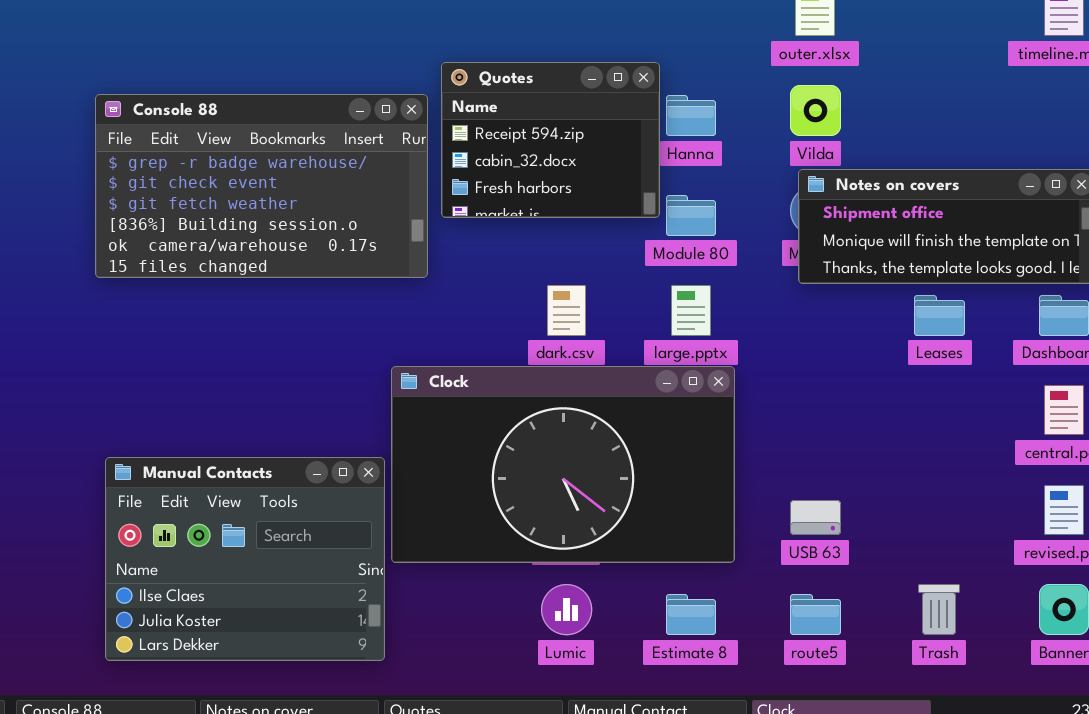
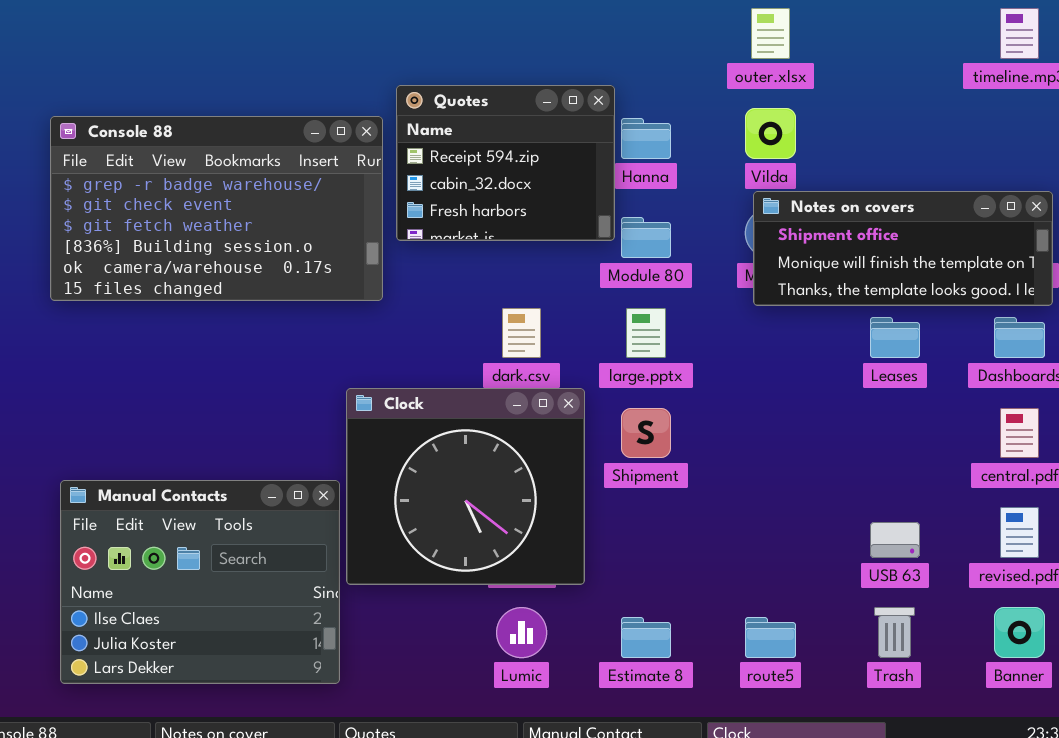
Clock: [391,366,735,563] -> [346,388,585,585], resized
USB 63: [790,500,841,535] -> [870,522,920,558], moved

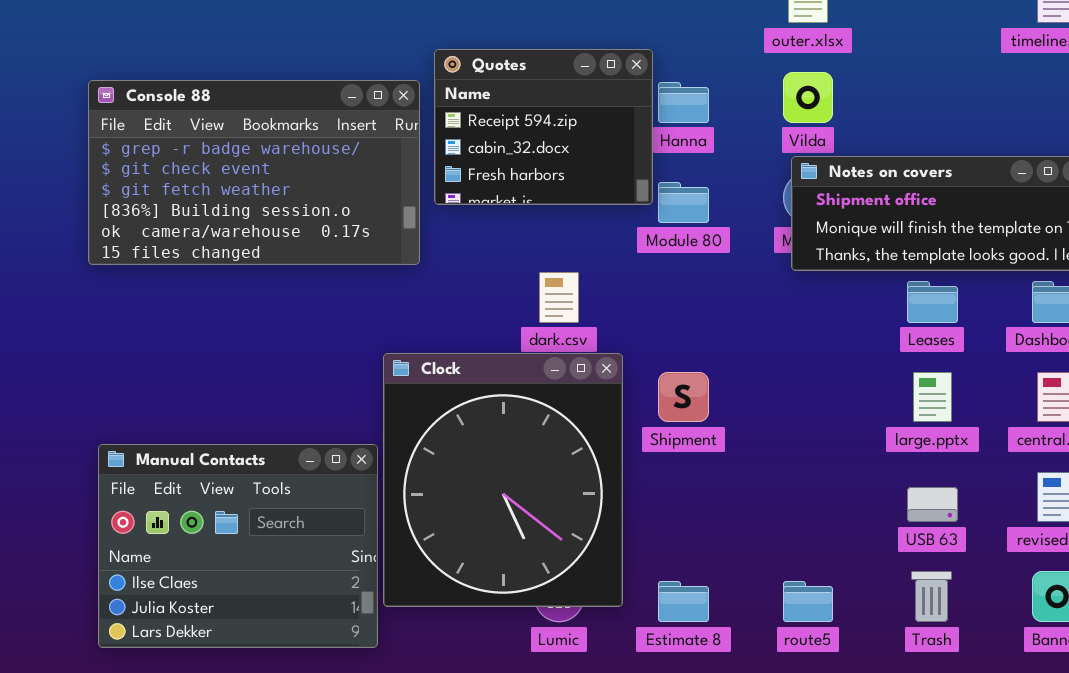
large.pptx: [626,308,666,358] -> [913,372,952,422], moved
Clock: [346,388,585,585] -> [383,353,623,607], resized

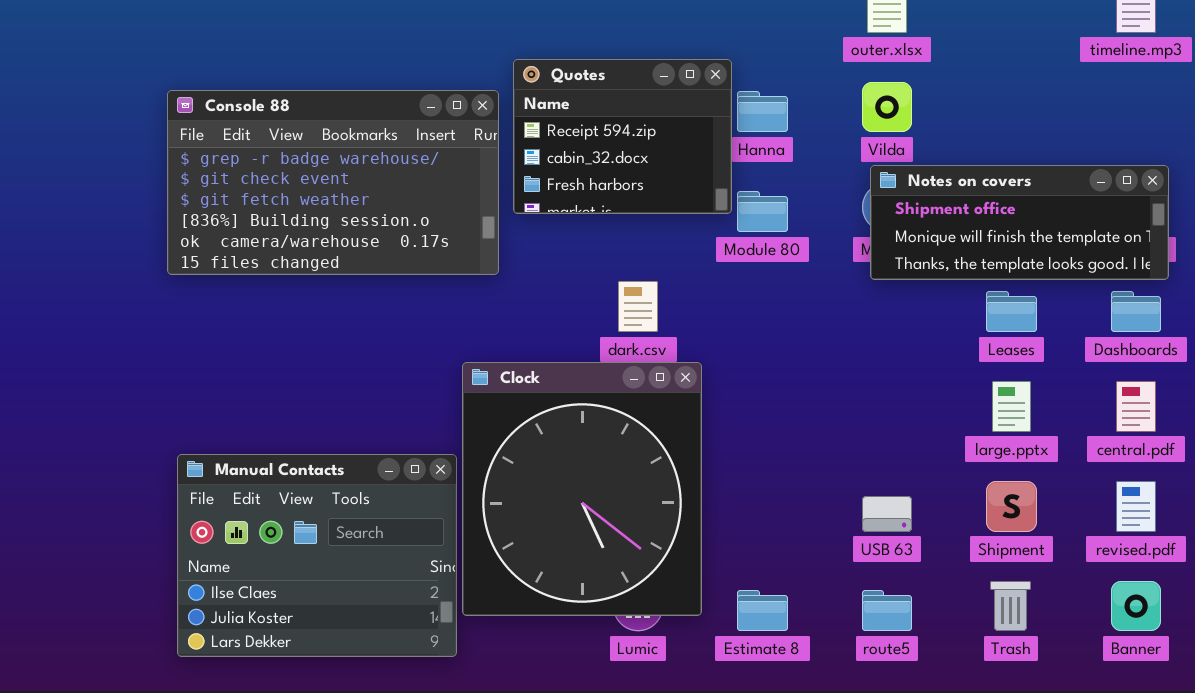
Shipment: [658,372,709,422] -> [986,481,1037,532], moved
USB 63: [907,487,958,522] -> [862,496,912,532], moved

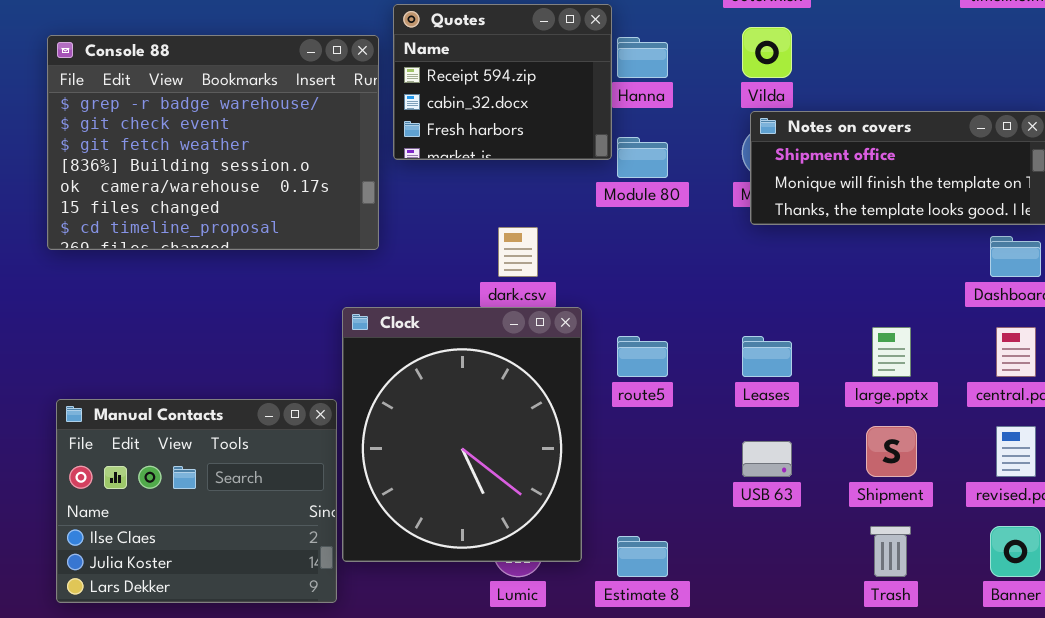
Console 88: [167,90,499,275] -> [47,35,379,250], resized
Leases: [986,291,1037,332] -> [742,336,792,377], moved
route5: [862,590,912,631] -> [617,336,668,377], moved

